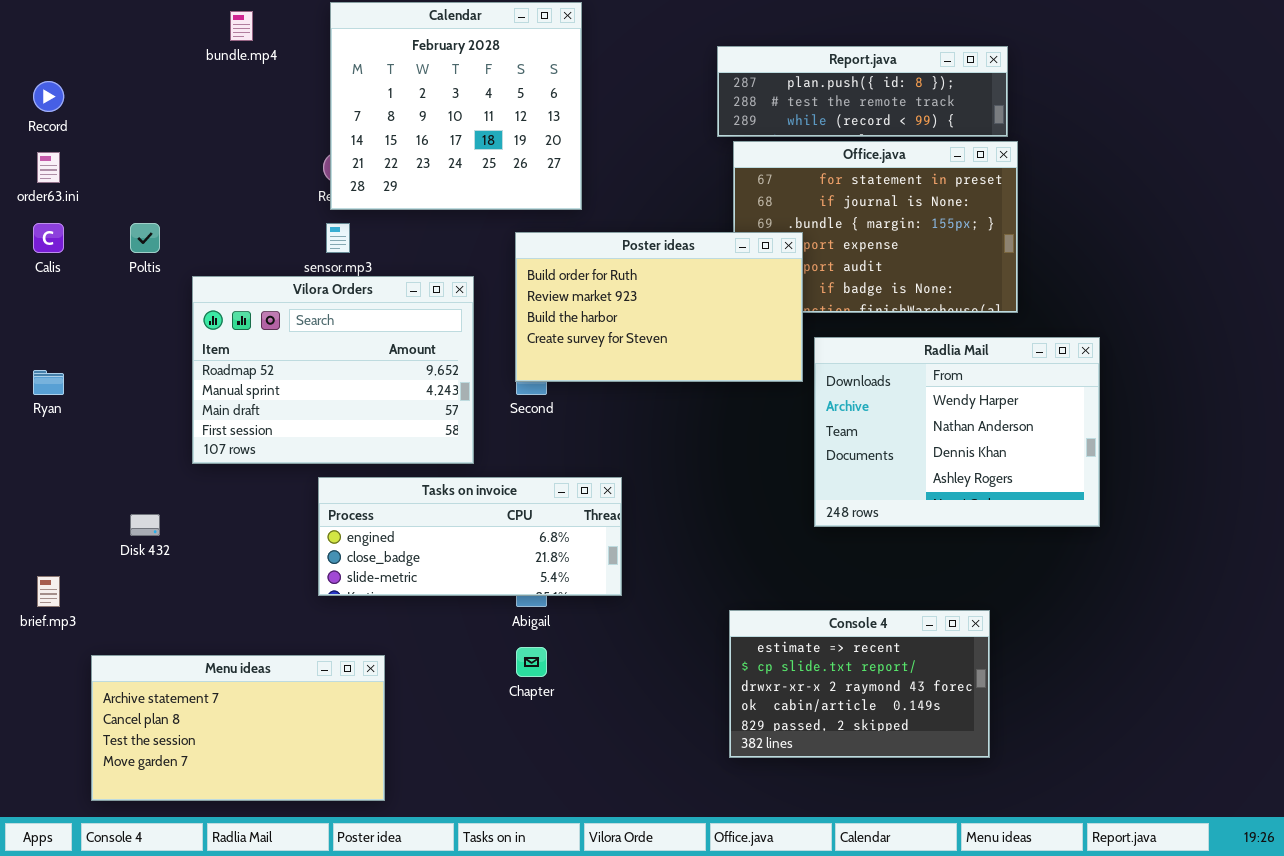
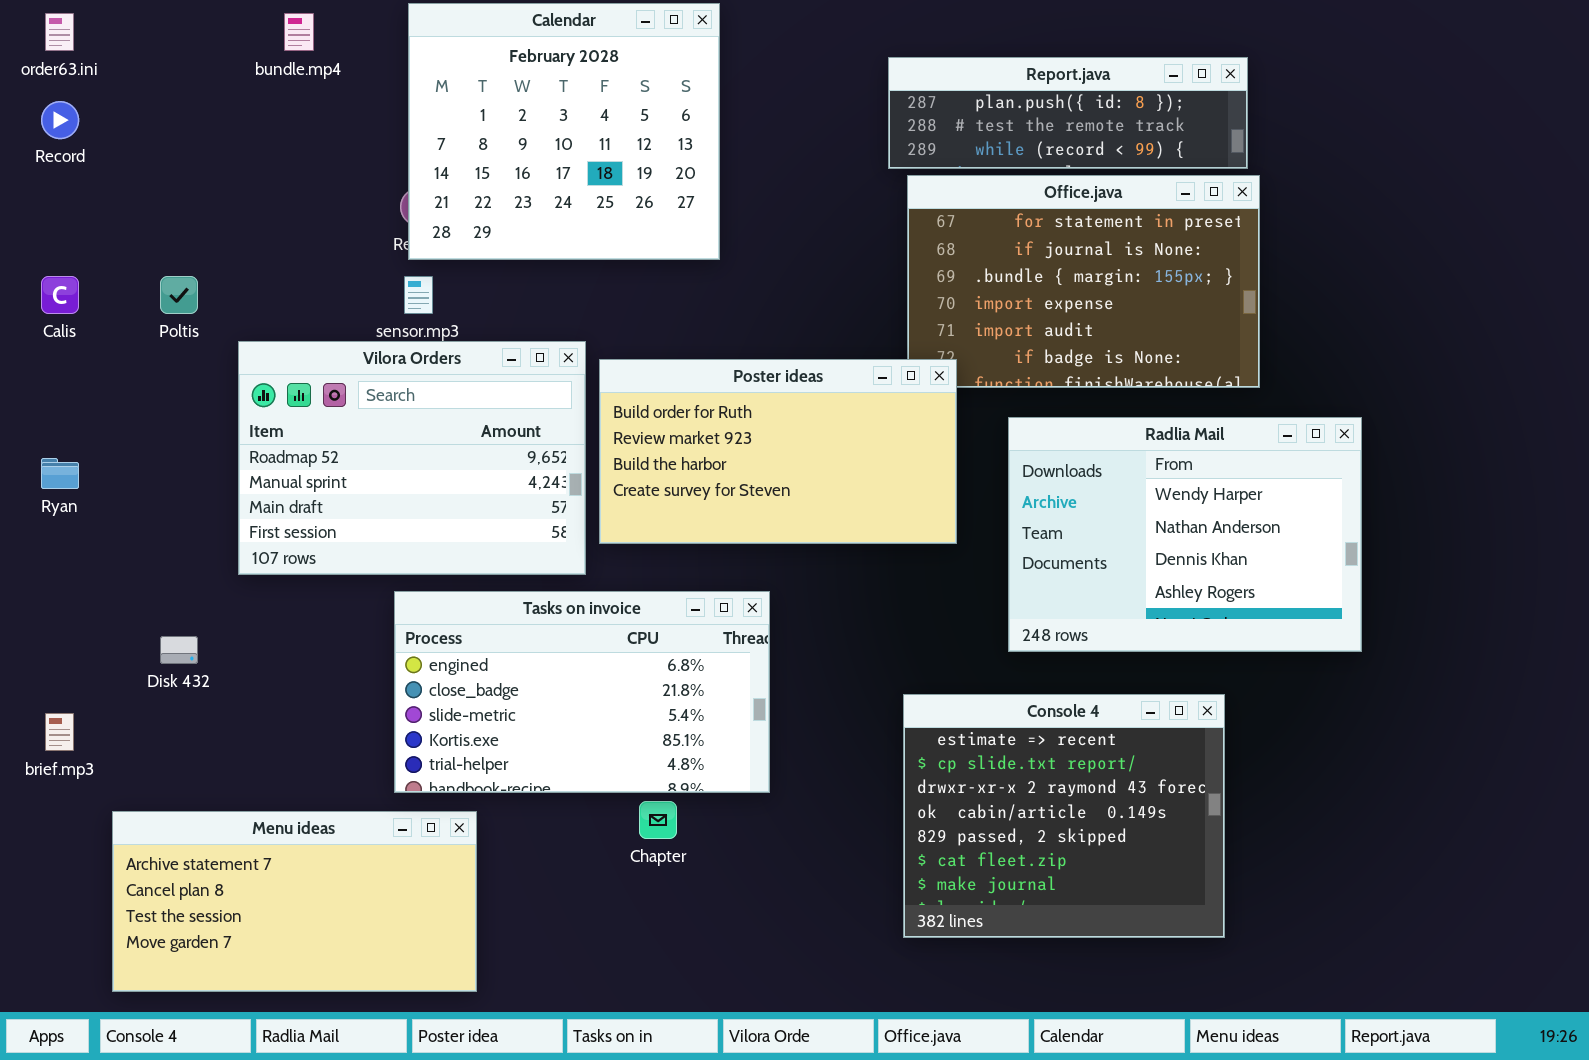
order63.ini: [37,152,60,183] -> [45,13,74,51], moved
Poster ideas: [515,232,803,382] -> [599,359,957,544], moved
Tasks on invoice: [318,477,622,596] -> [394,591,770,793], resized
Console 4: [729,610,990,758] -> [903,694,1225,938], resized

